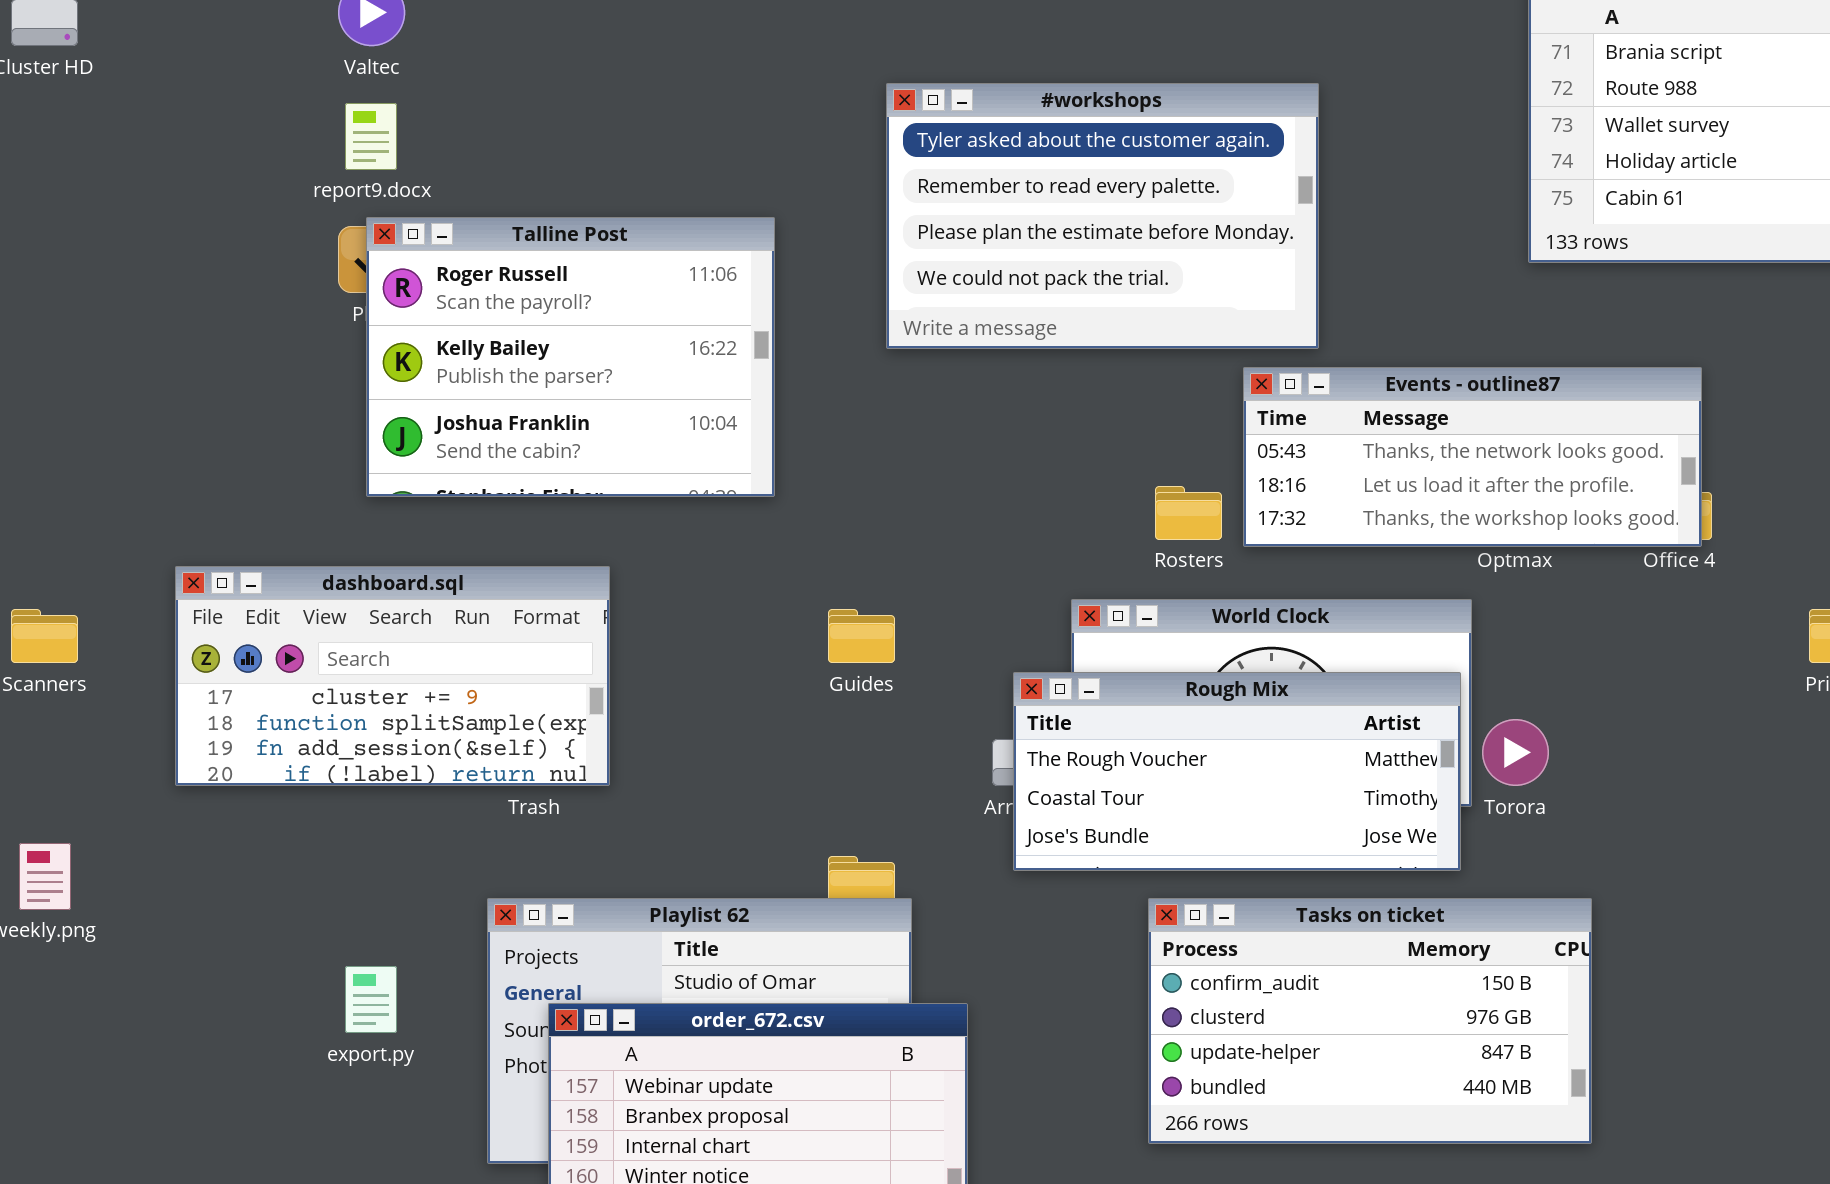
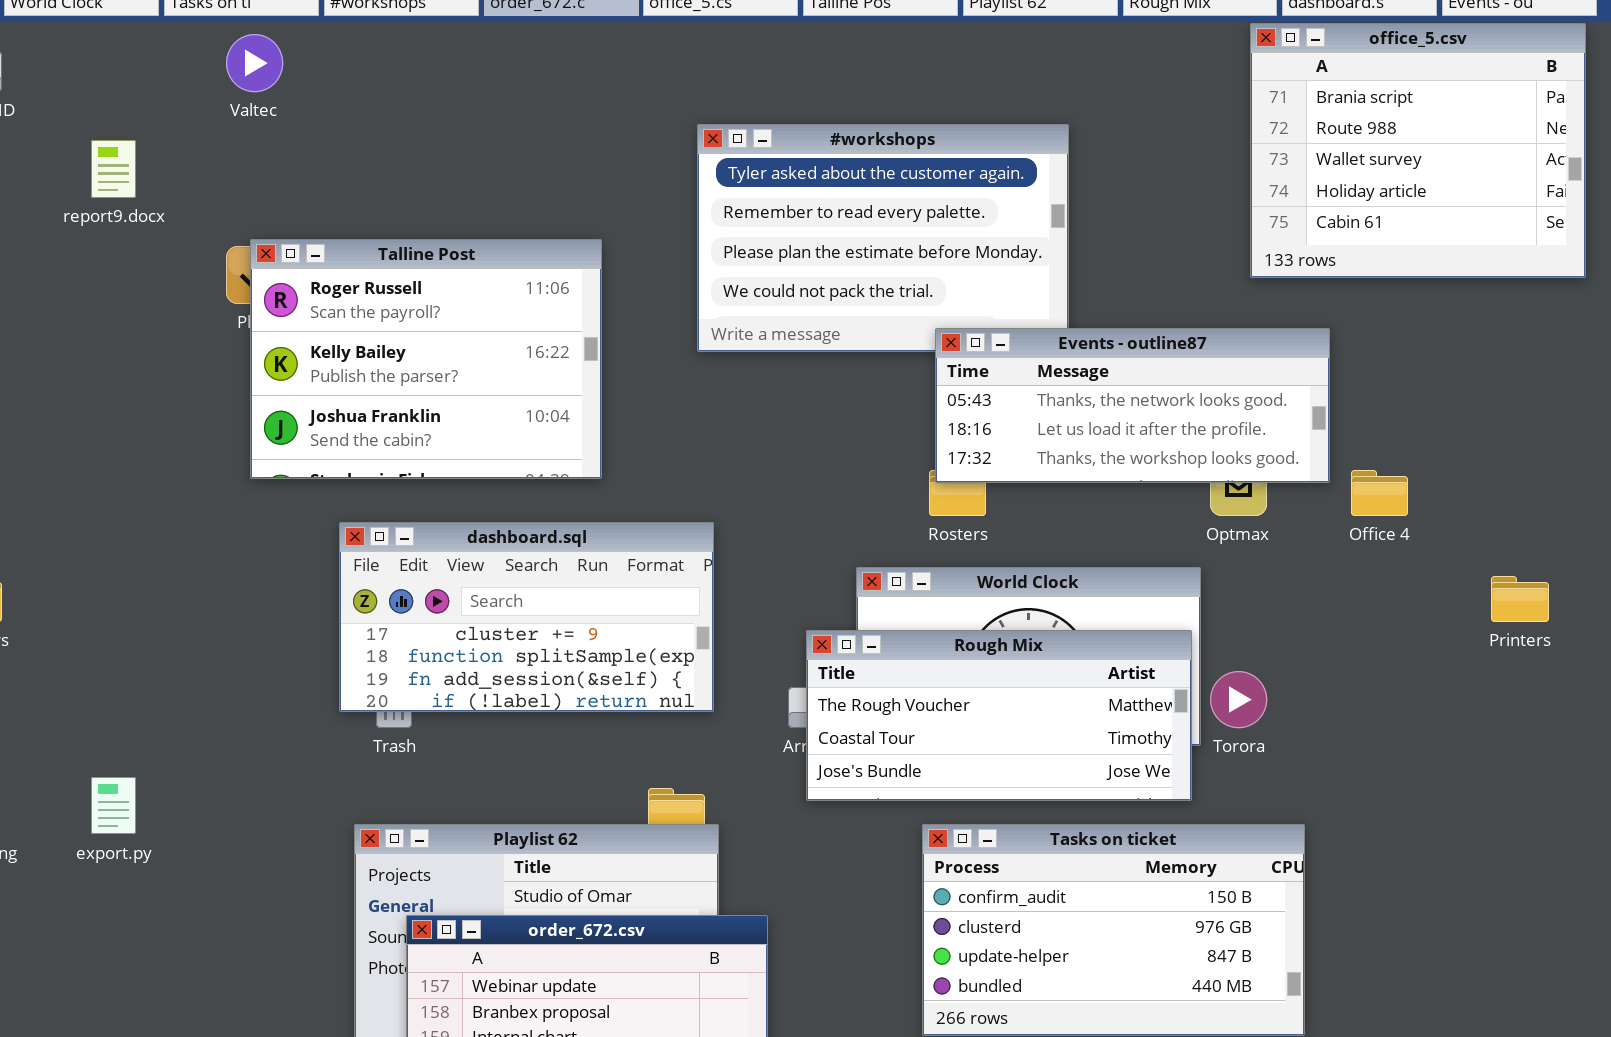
report9.docx: [345,103,397,170] -> [91,140,136,198], moved
Events - outline87: [1243,367,1702,547] -> [935,328,1330,483], moved
dashboard.sql: [175,566,610,786] -> [339,522,714,712], moved
export.py: [345,966,397,1033] -> [91,777,136,834], moved

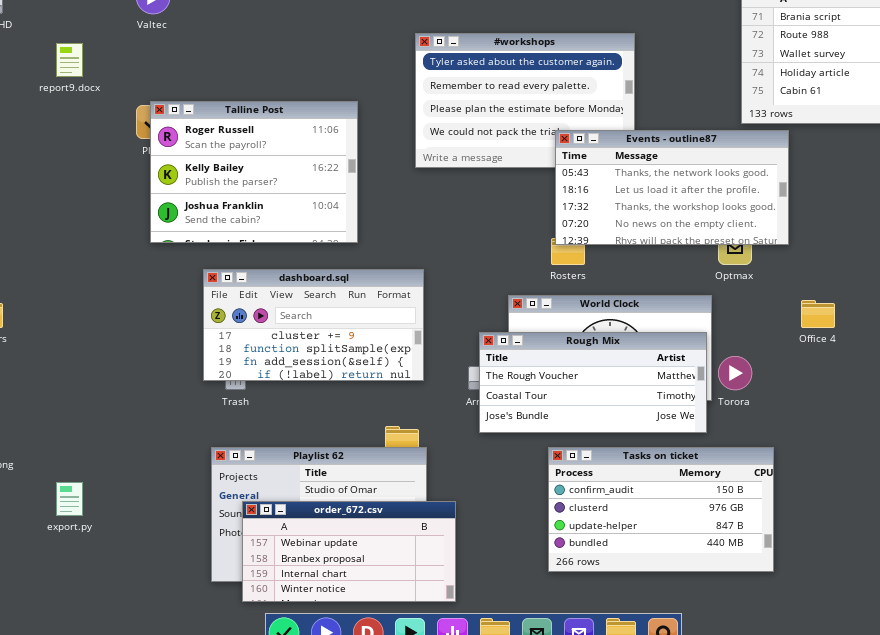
Events - outline87: [935,328,1330,483] -> [555,130,789,245], resized
Office 4: [1351,470,1408,516] -> [801,300,835,328], moved
export.py: [91,777,136,834] -> [56,482,83,516], moved

